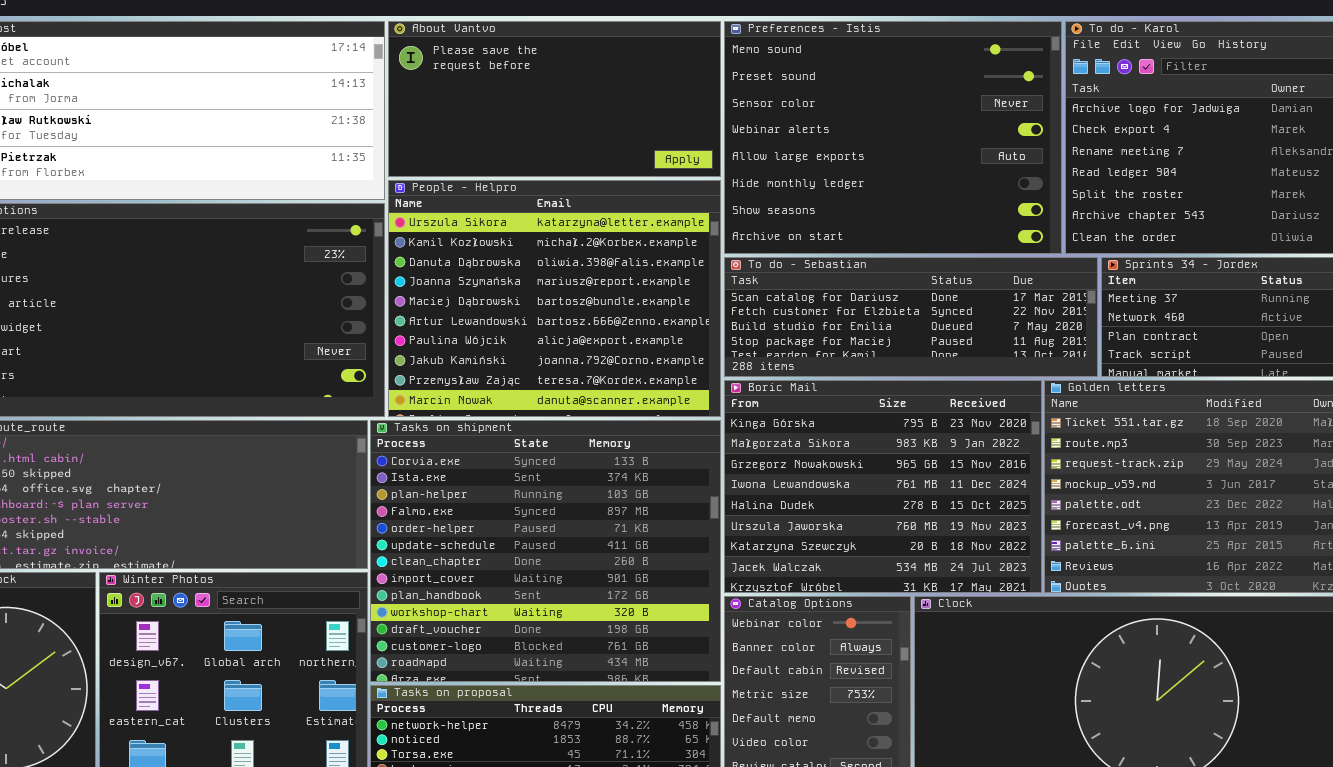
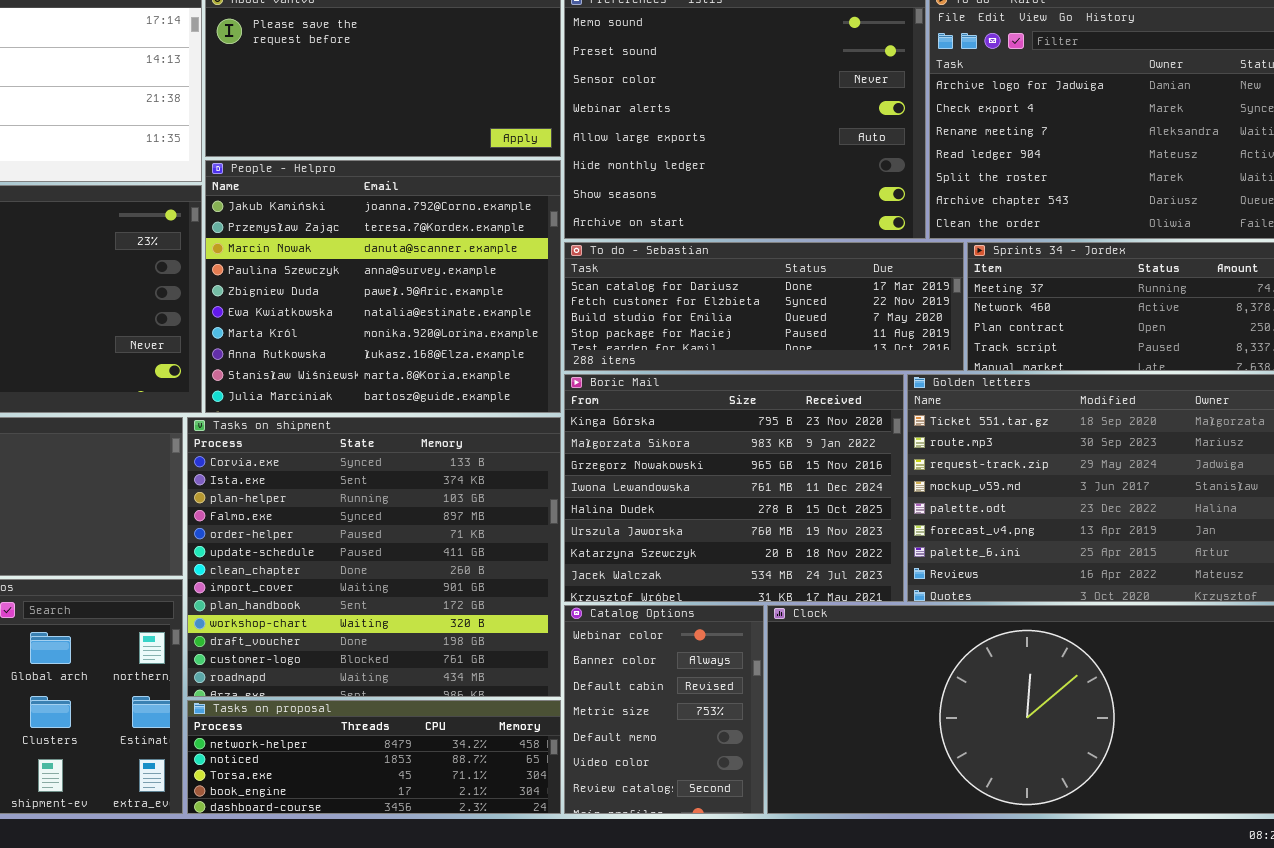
People - Helpro: [388,180,721,417] -> [205,160,561,413], scrolled down 7 rows

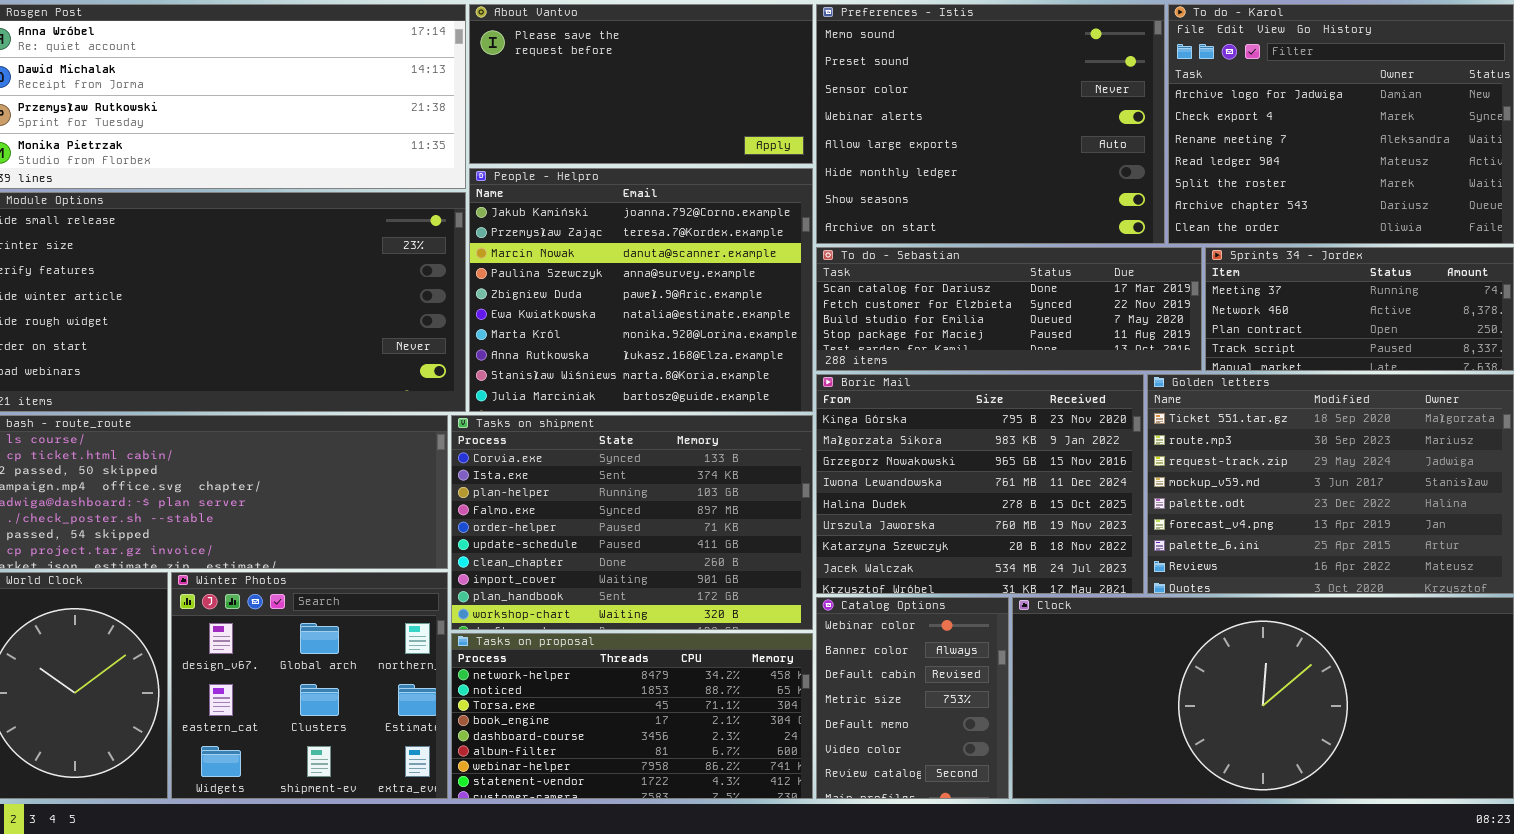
Tasks on shipment: [187,417,561,697] -> [451,415,813,630], resized
Tasks on proposal: [187,700,561,814] -> [451,633,813,799], resized

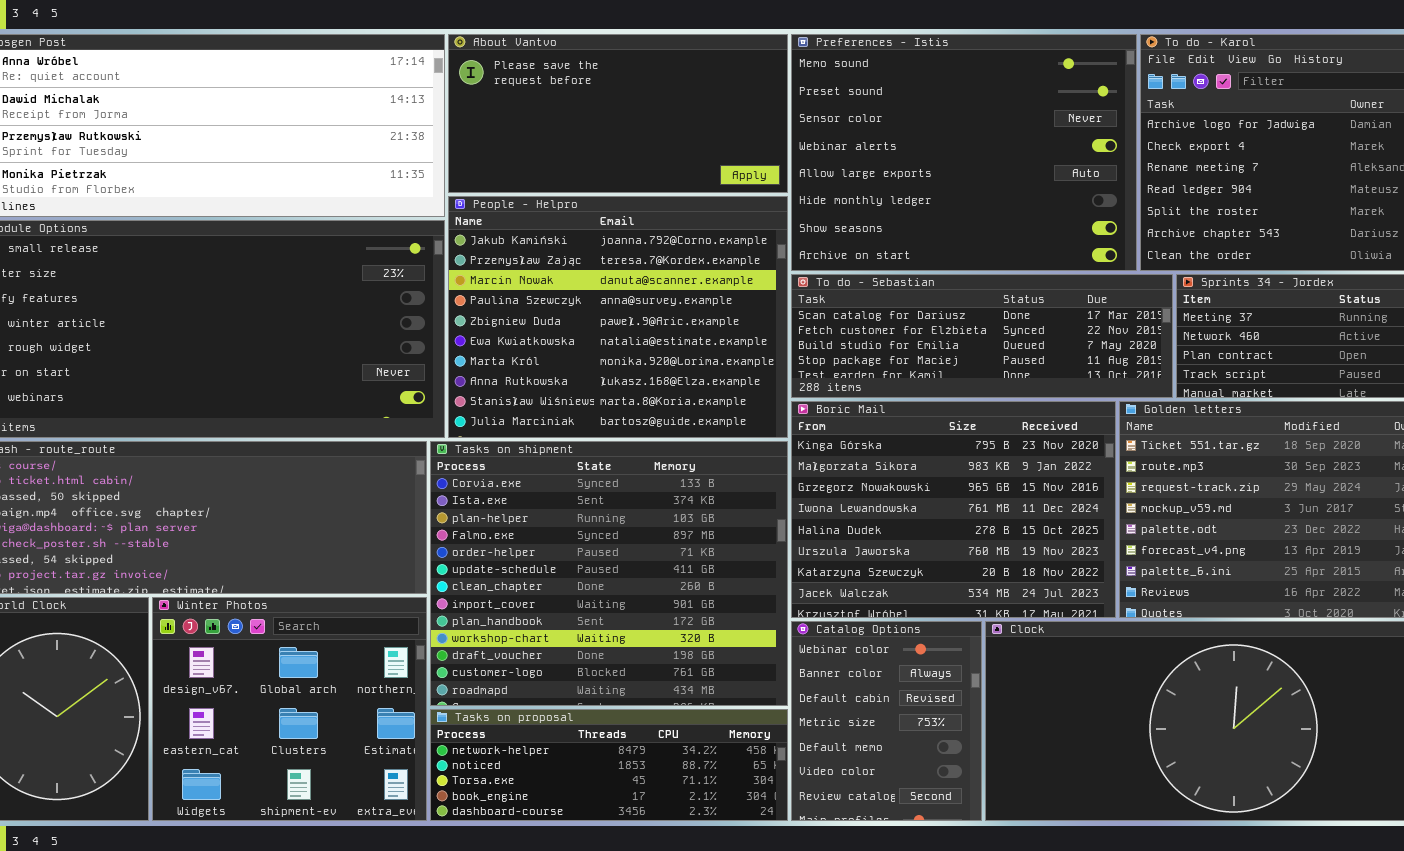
Tasks on shipment: [451,415,813,630] -> [430,441,788,706], resized
Tasks on proposal: [451,633,813,799] -> [430,709,788,821], resized

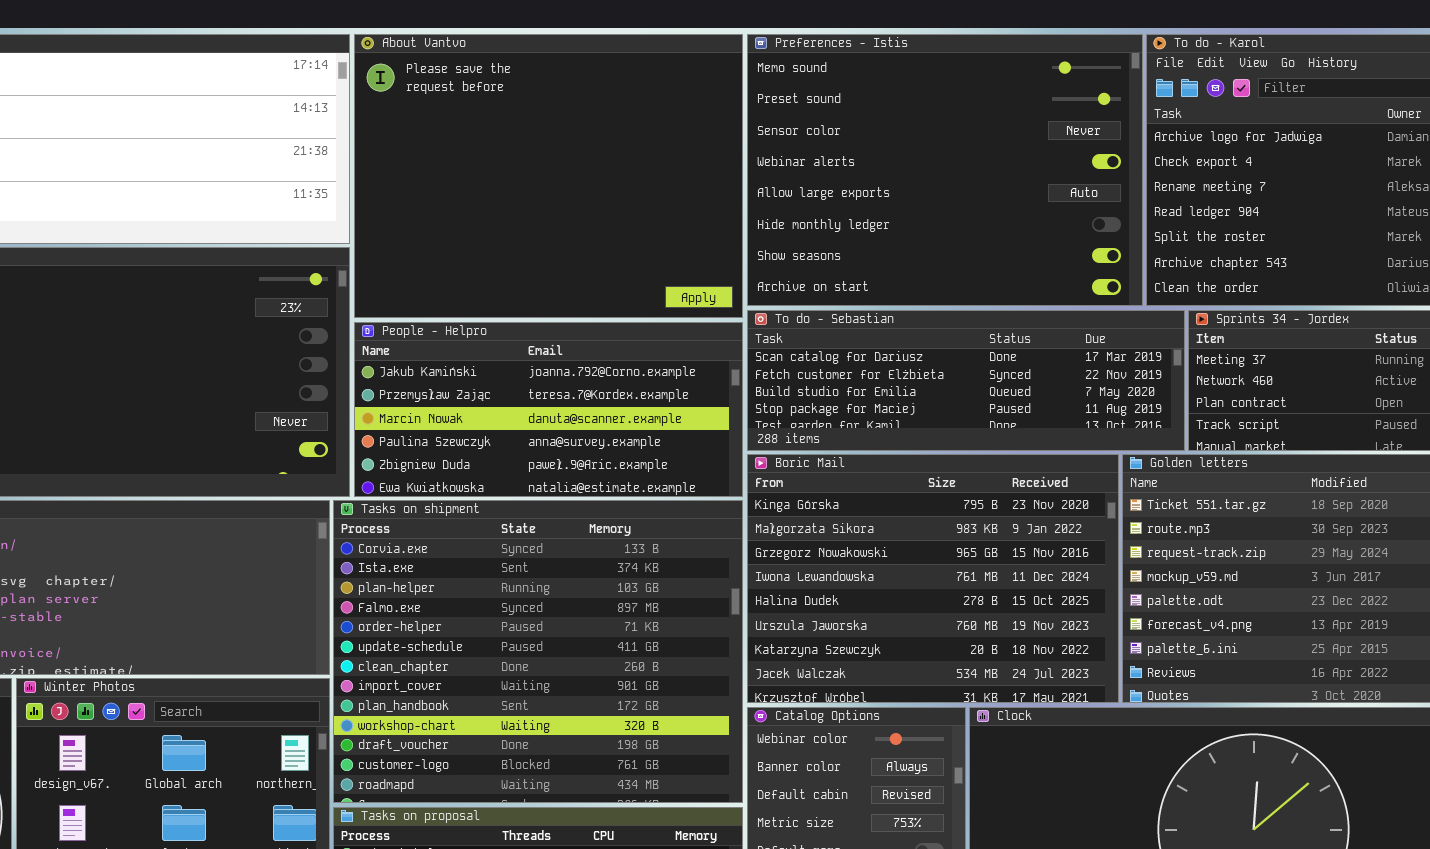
About Vantvo: [448,34,788,193] -> [354,34,743,318], resized
People - Helpro: [448,196,788,438] -> [354,322,743,497], resized

